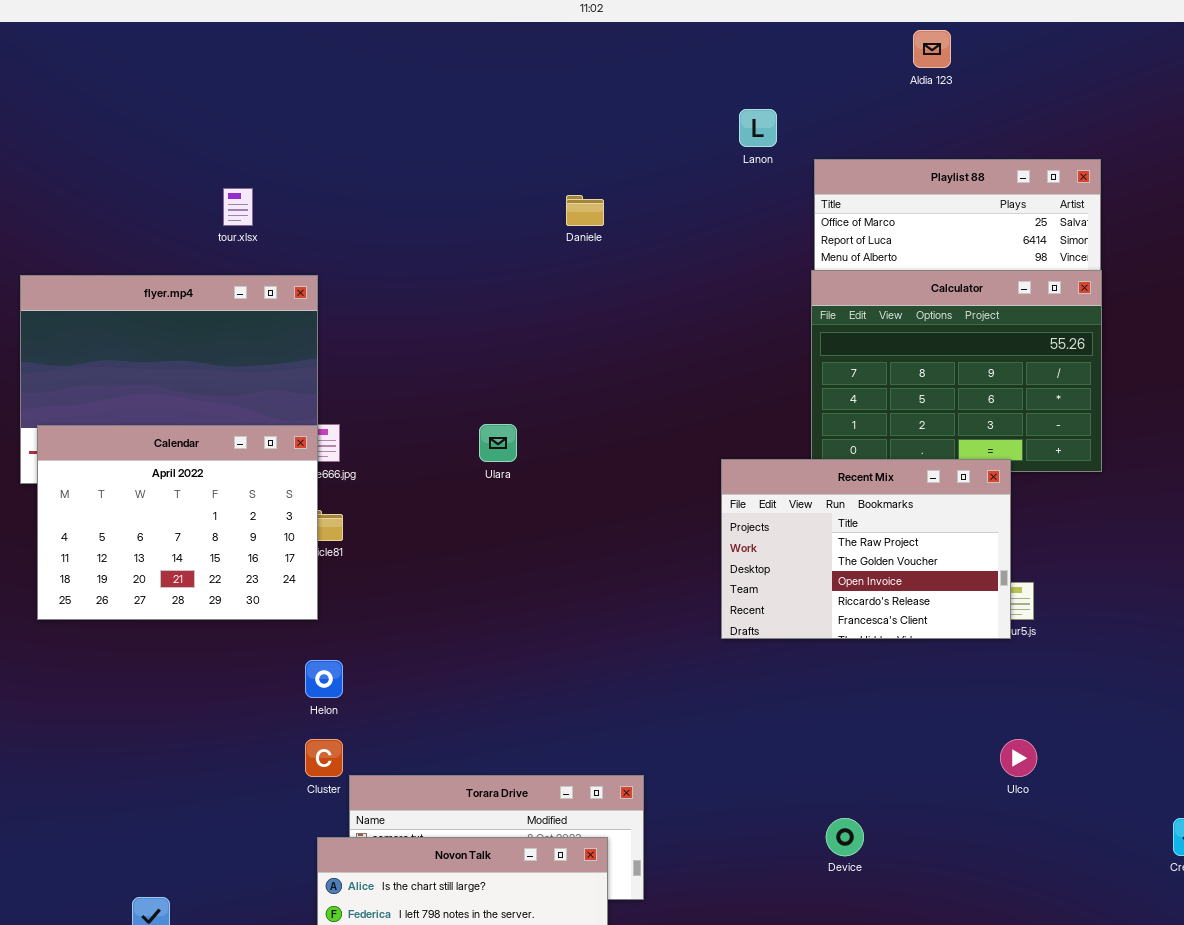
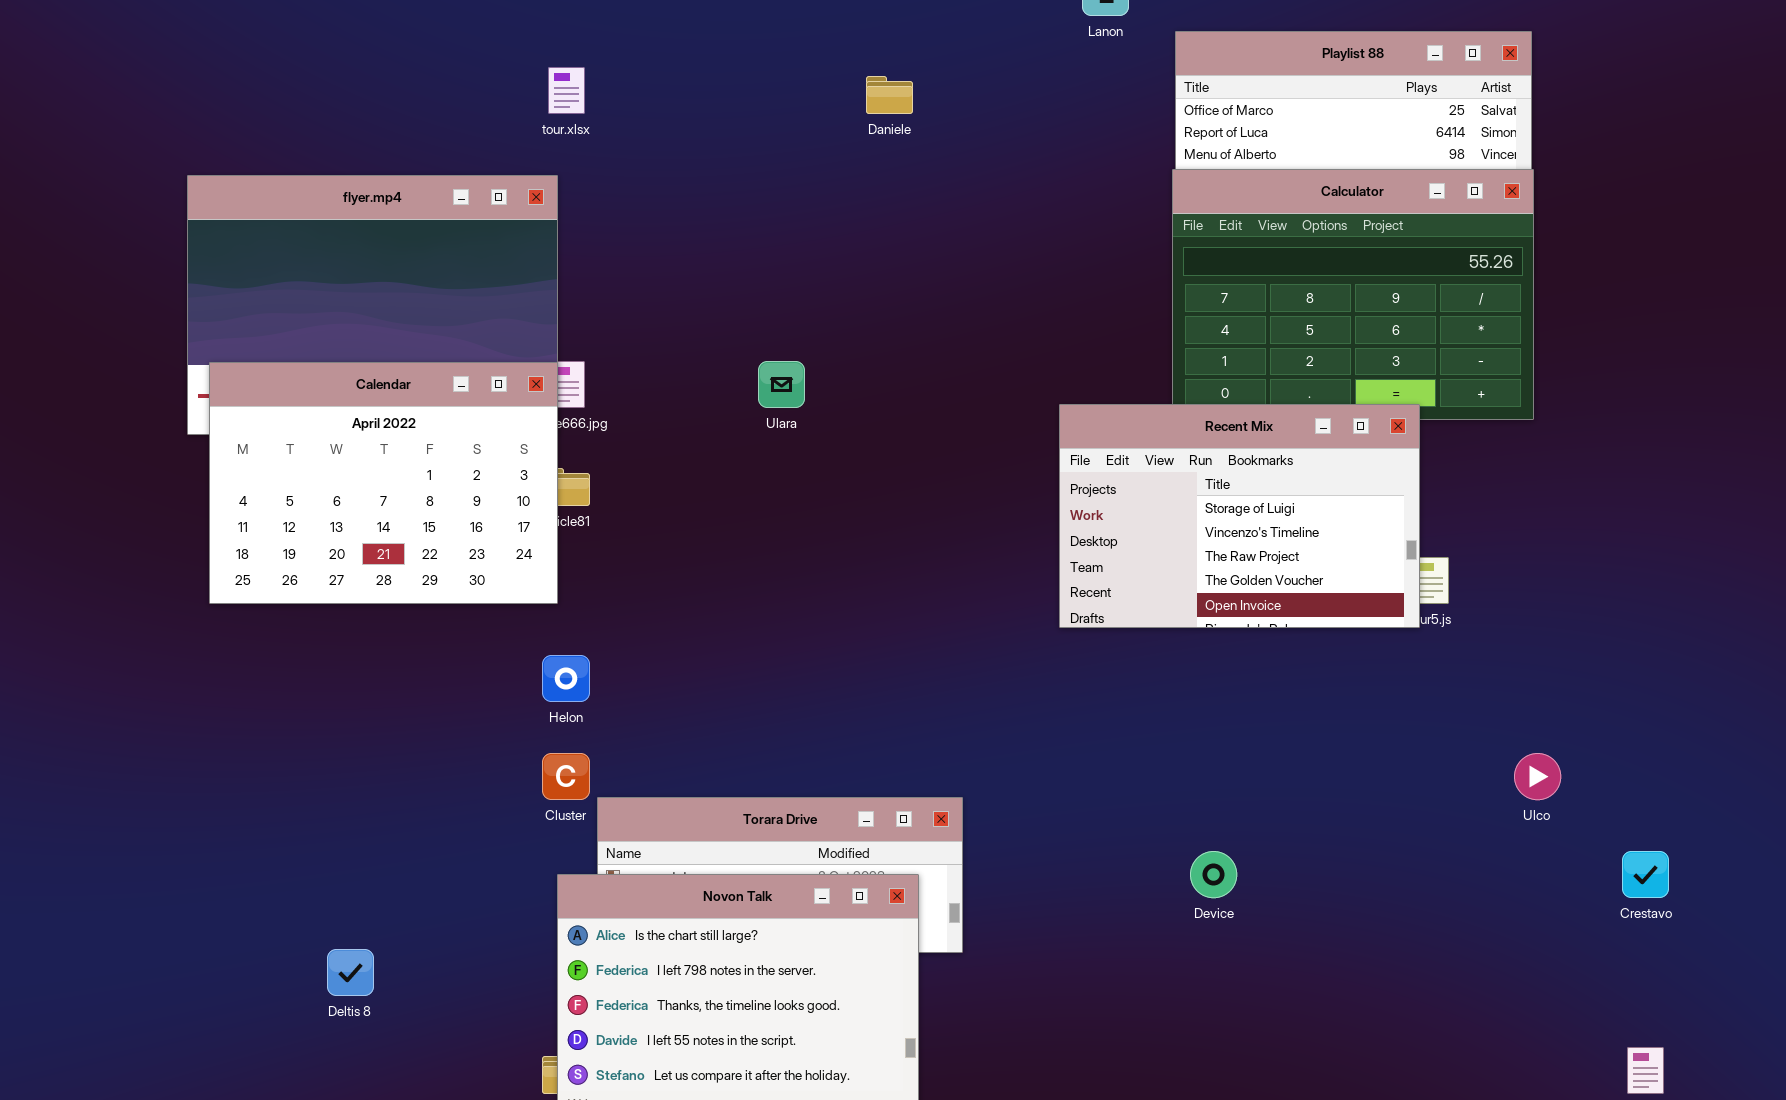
tour.xlsx: [223,188,253,226] -> [548,67,585,114], moved
Recent Mix: [721,459,1011,639] -> [1059,404,1420,628], scrolled up 2 rows
Ulco: [1000,739,1037,777] -> [1514,753,1561,800], moved

